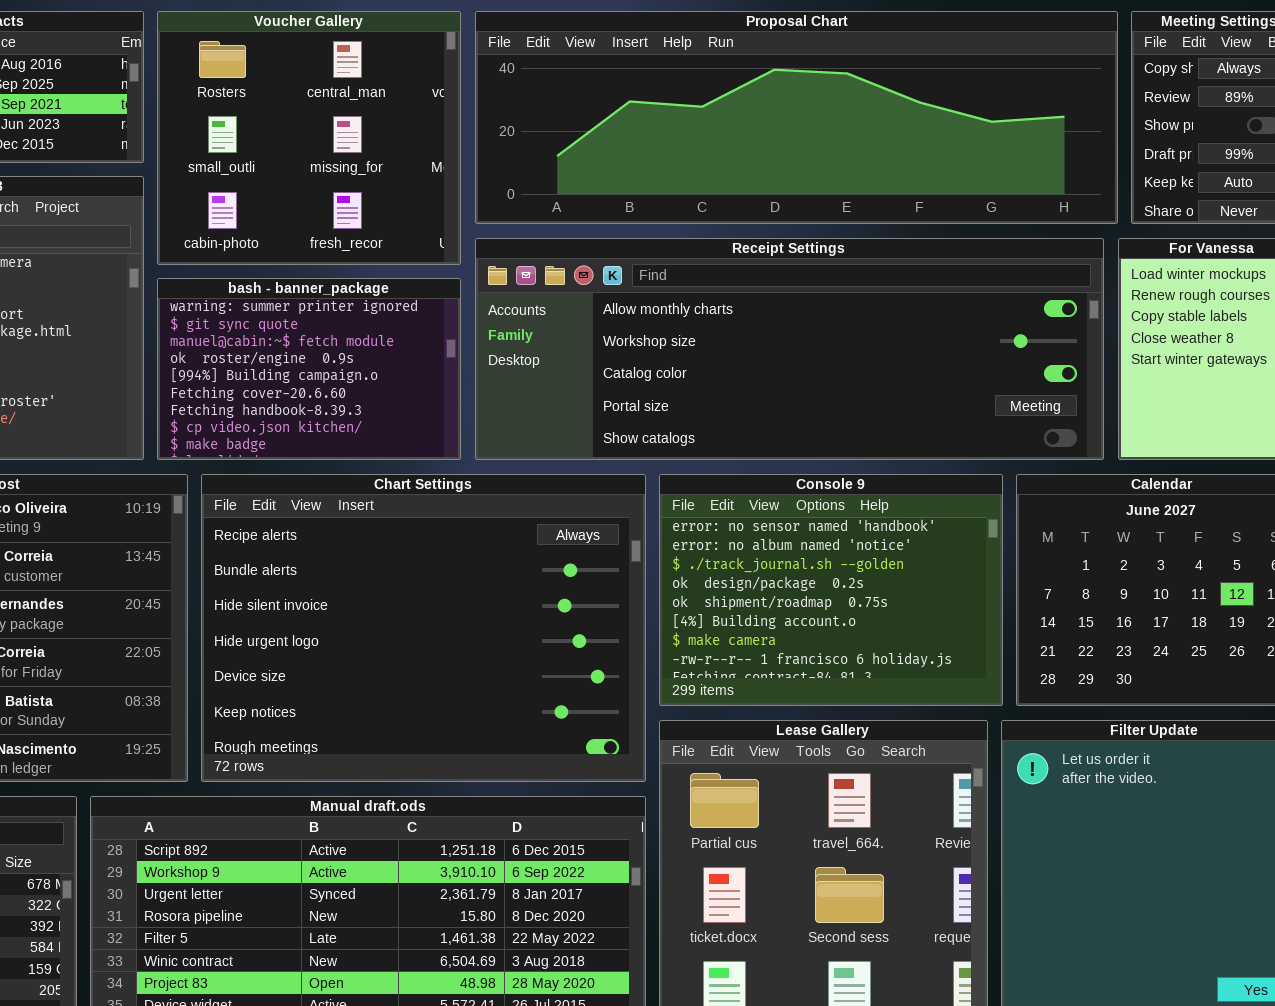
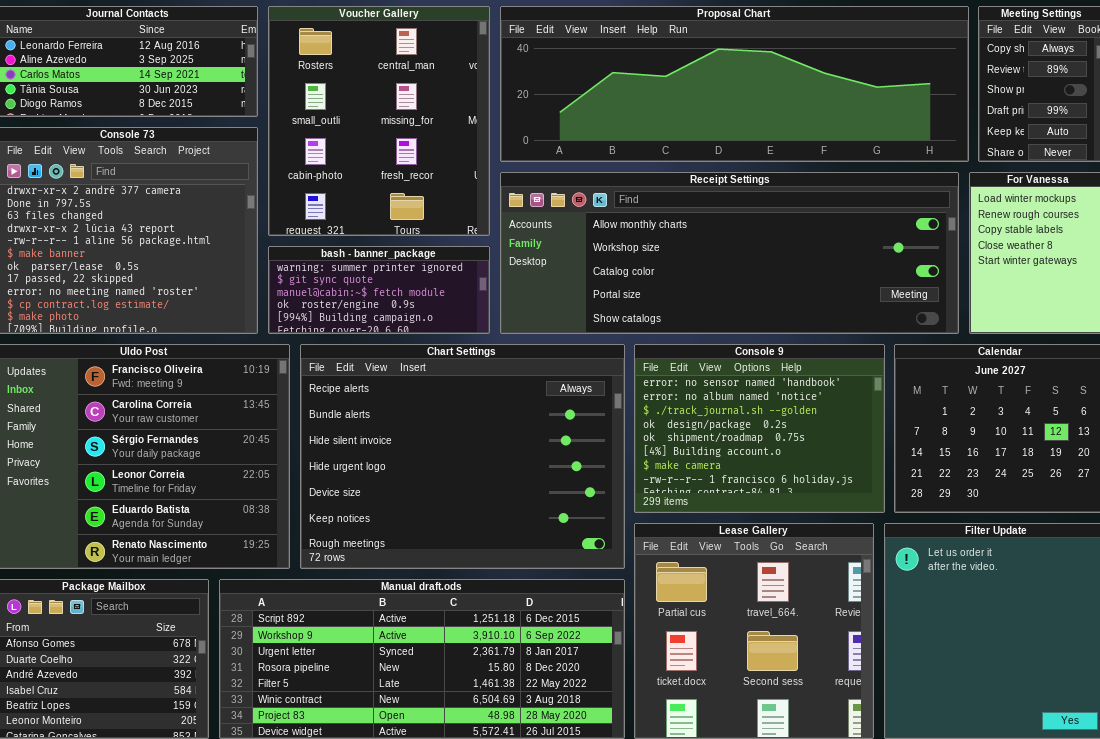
Voucher Gallery: [157,11,461,265] -> [268,6,490,236], resized
bash - banner_package: [157,278,461,460] -> [268,246,490,334], resized

